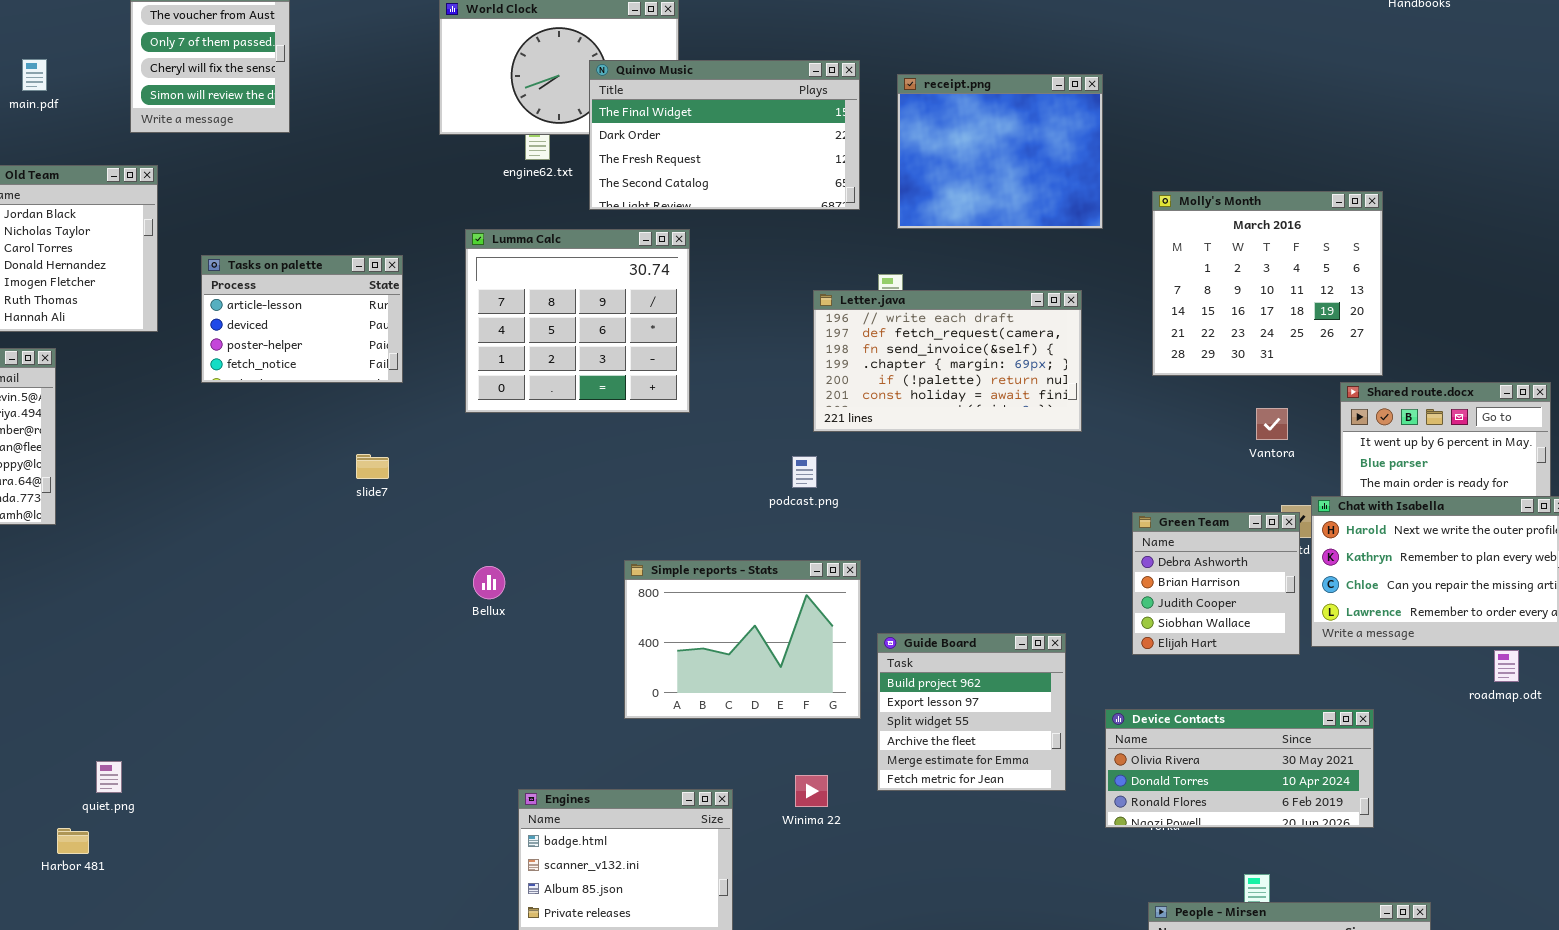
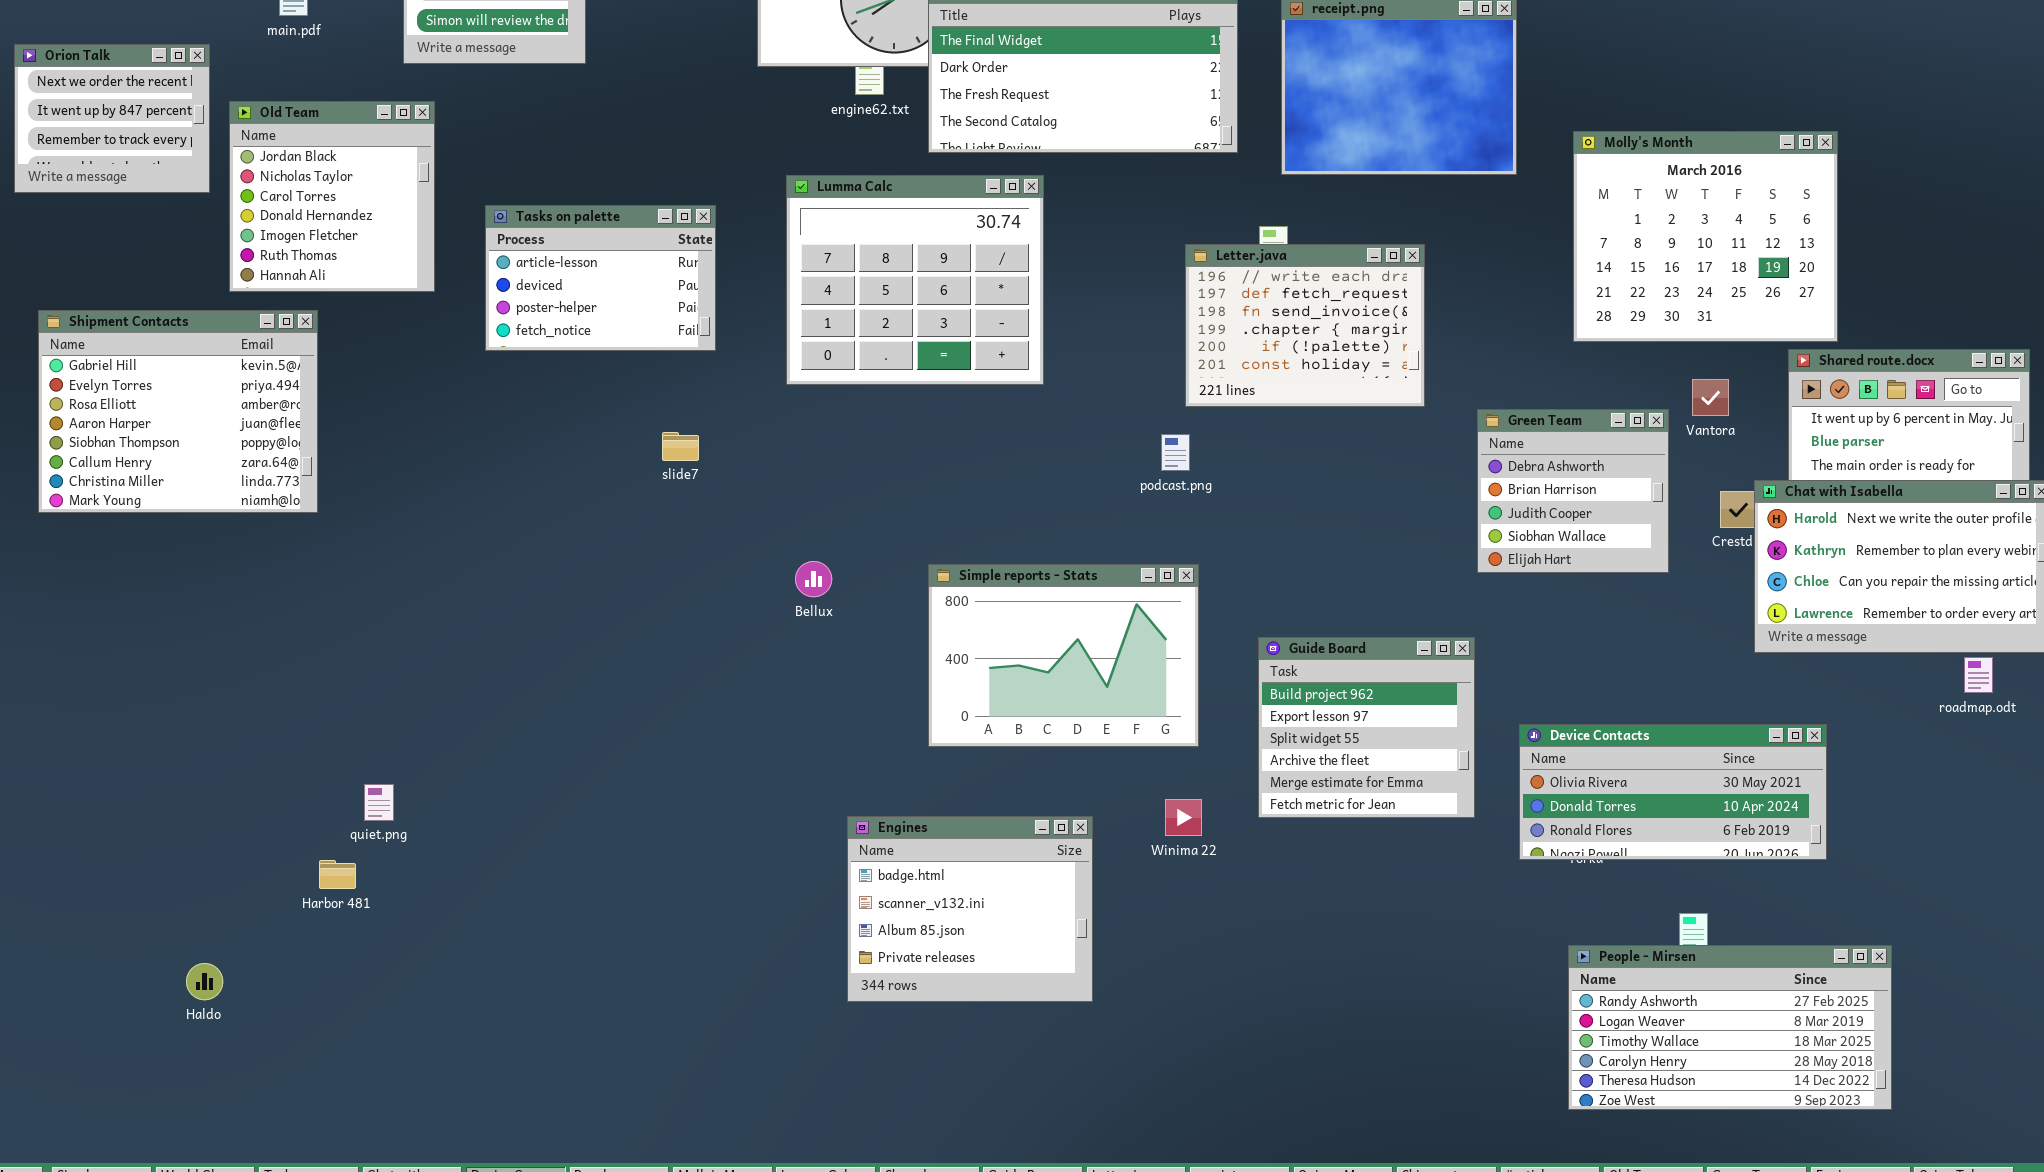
Letter.java: [813,290,1082,432] -> [1185,244,1425,407], resized
Green Team: [1132,512,1300,655] -> [1477,409,1669,573], moved
Simple reports - Stats: [624,560,861,719] -> [928,564,1199,747], moved

